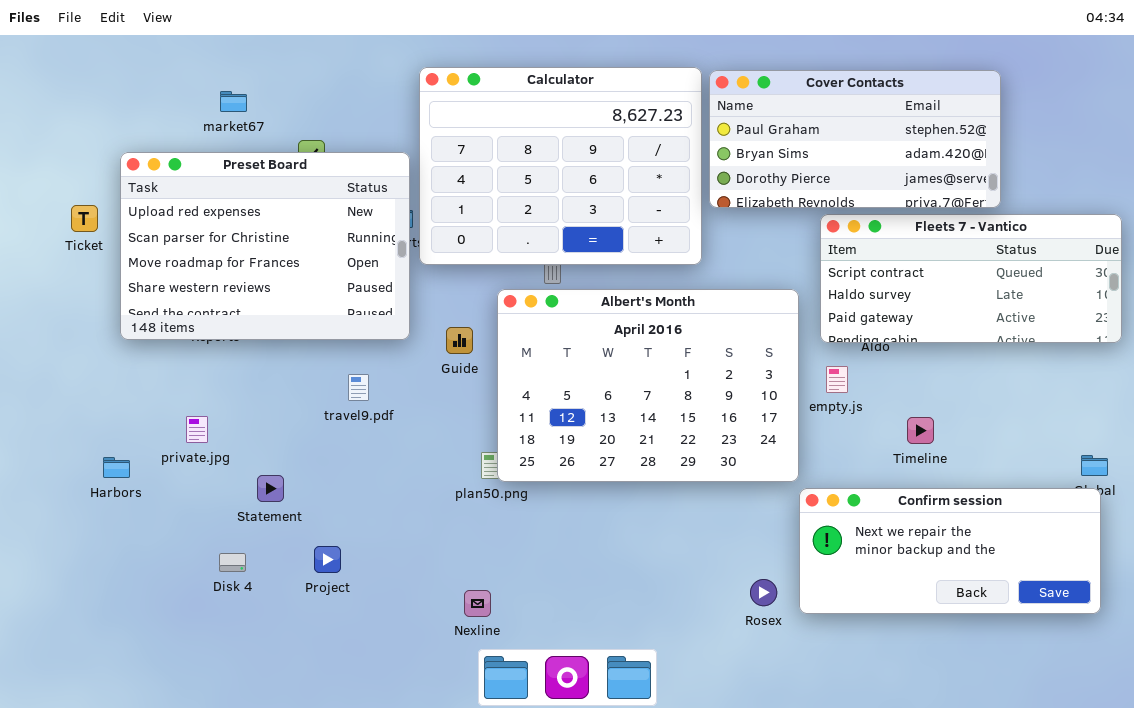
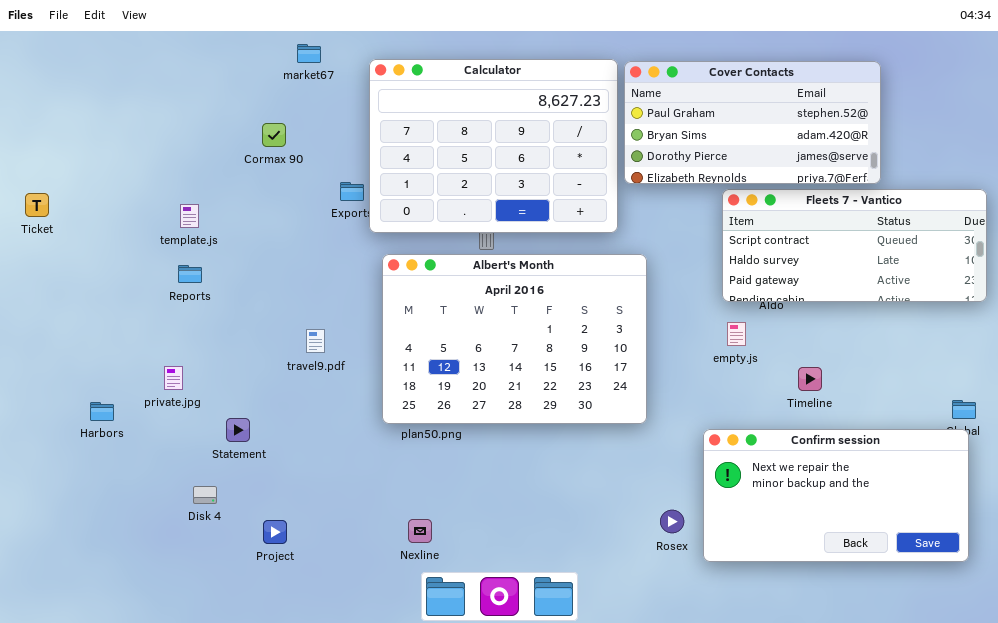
market67: [220,91,247,112] -> [297,44,321,63], moved
Preset Board: [120,152,410,340] -> none, closed
Ticket: [71,205,98,232] -> [25,193,49,217], moved
Albert's Month: [497,289,799,482] -> [382,254,647,424], moved
Confirm session: [799,488,1101,614] -> [703,429,969,562], resized
Project: [314,546,341,573] -> [263,520,287,544], moved

